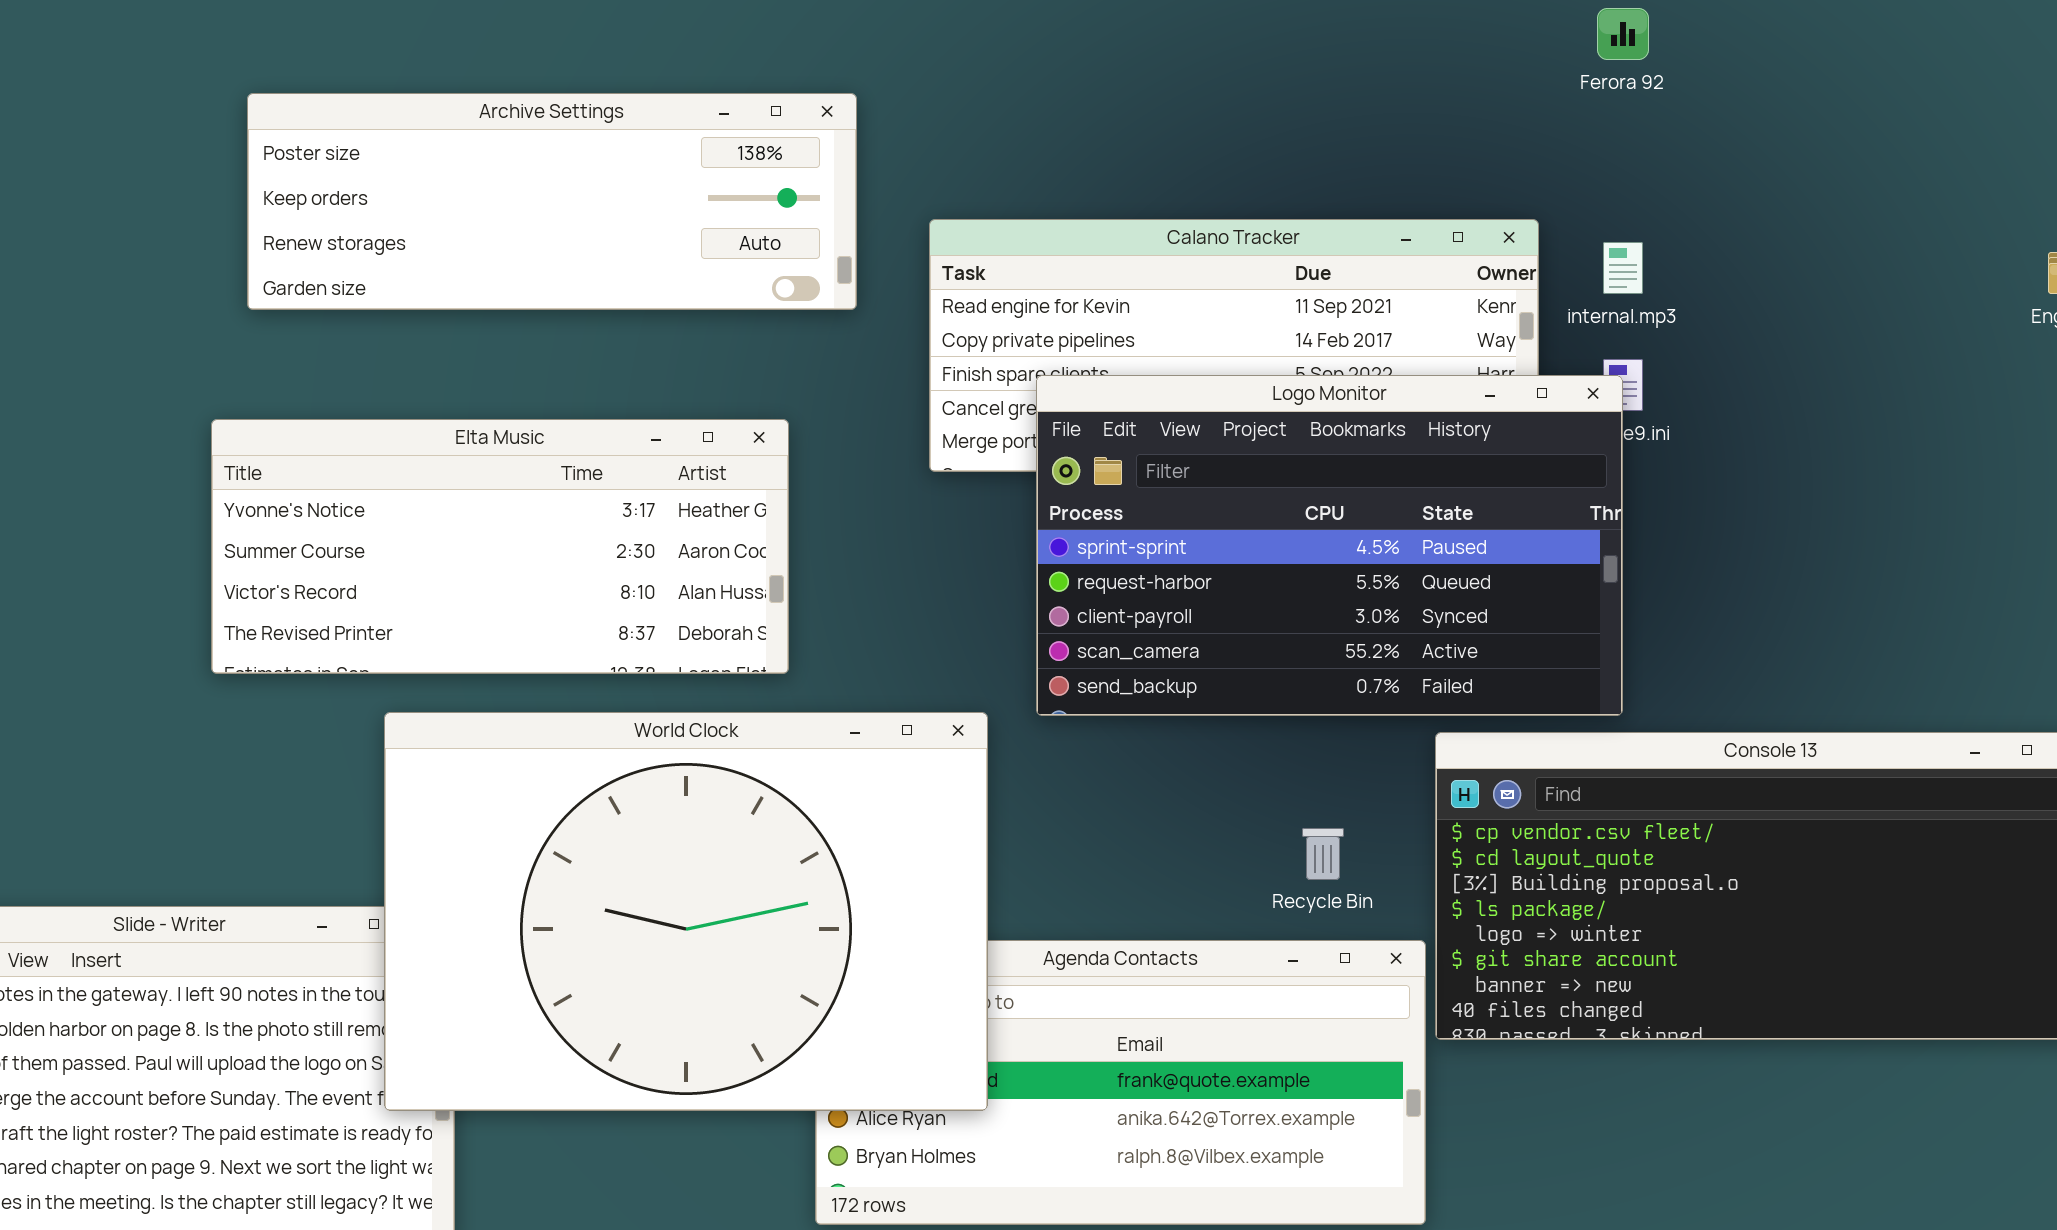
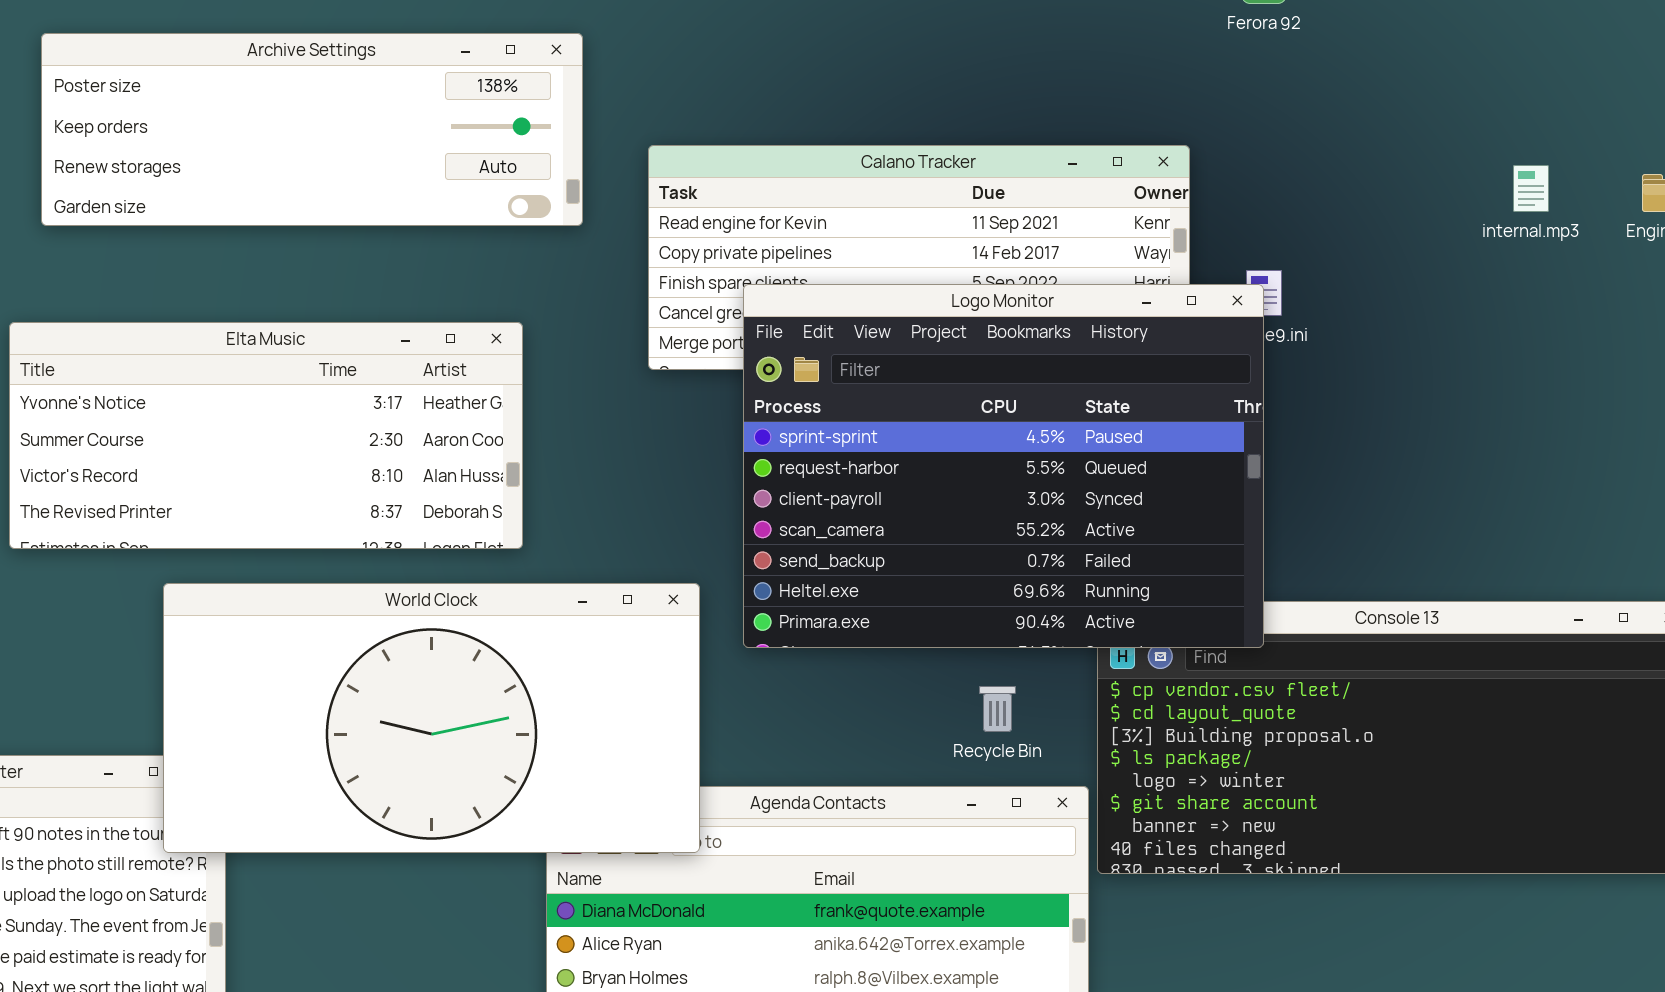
internal.mp3: [1603,242,1643,294] -> [1513,165,1549,212], moved
Logo Monitor: [1036,375,1623,716] -> [743,284,1264,648], resized
World Clock: [384,712,988,1111] -> [163,583,700,853], resized

